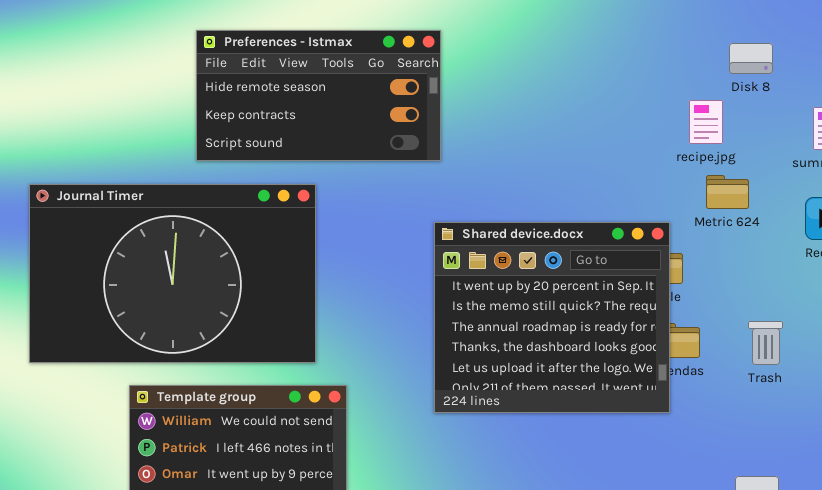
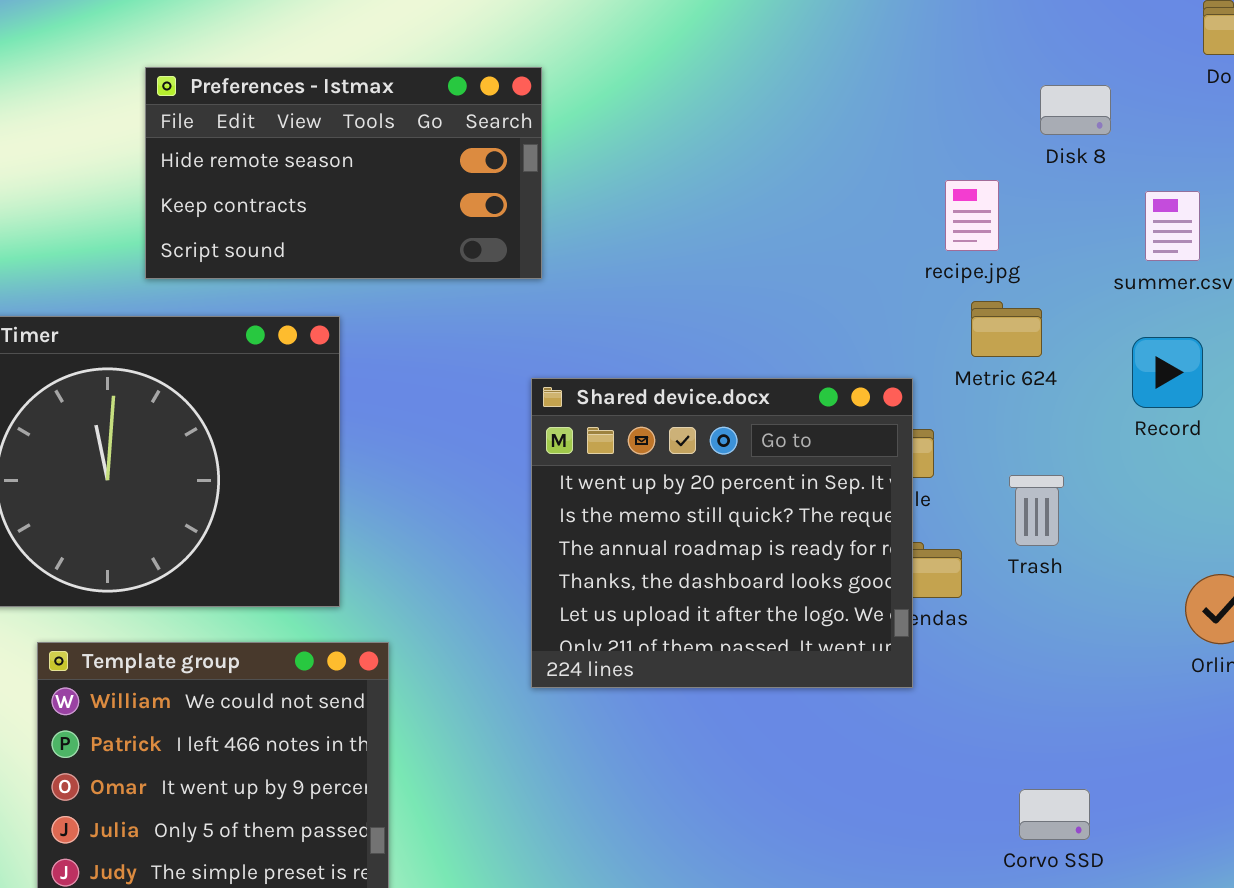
Disk 8: [729,43,773,74] -> [1040,85,1111,135], moved
Trash: [748,321,783,365] -> [1009,475,1064,546], moved

